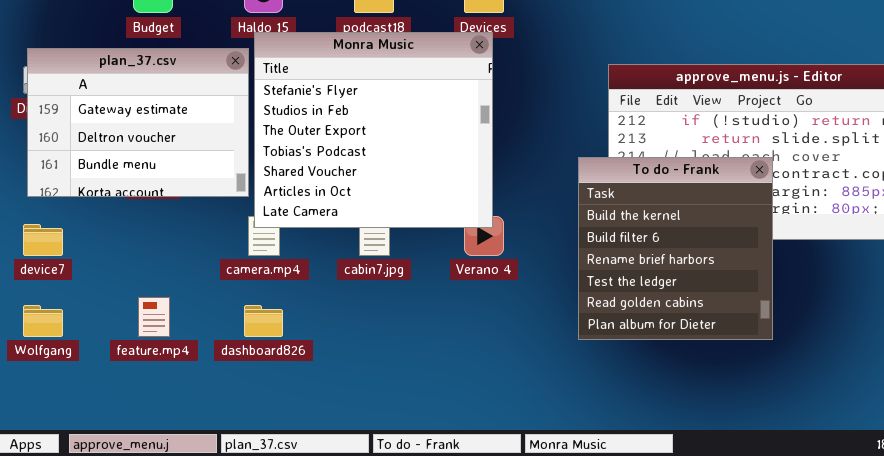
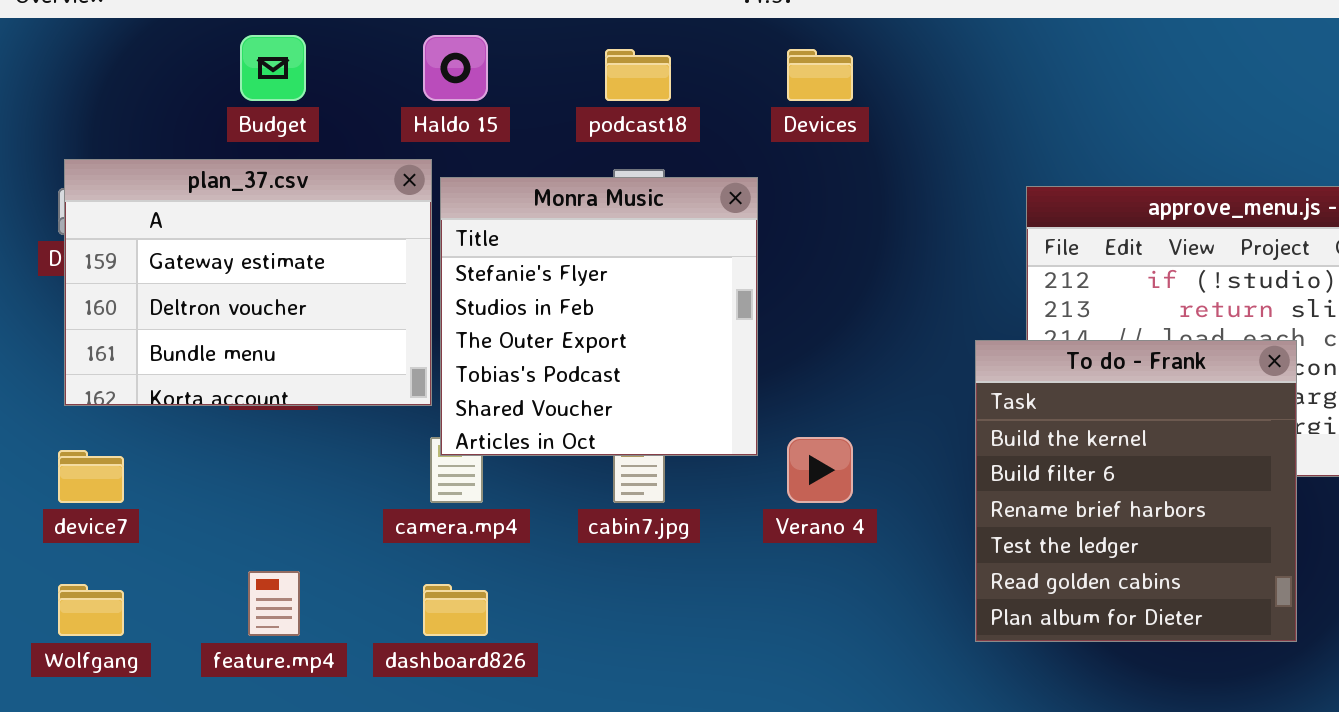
Monra Music: [254,32,493,228] -> [440,177,758,456], resized

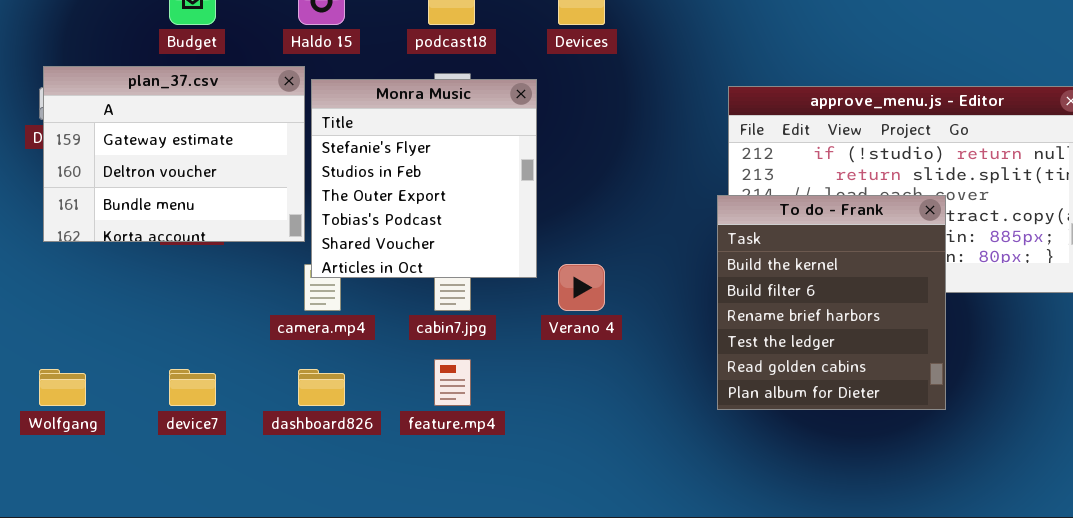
To do - Frank: [975,340,1297,642] -> [717,195,946,410], moved
device7: [58,450,124,503] -> [169,369,216,406], moved
feature.mp4: [248,571,300,636] -> [434,359,471,406], moved

